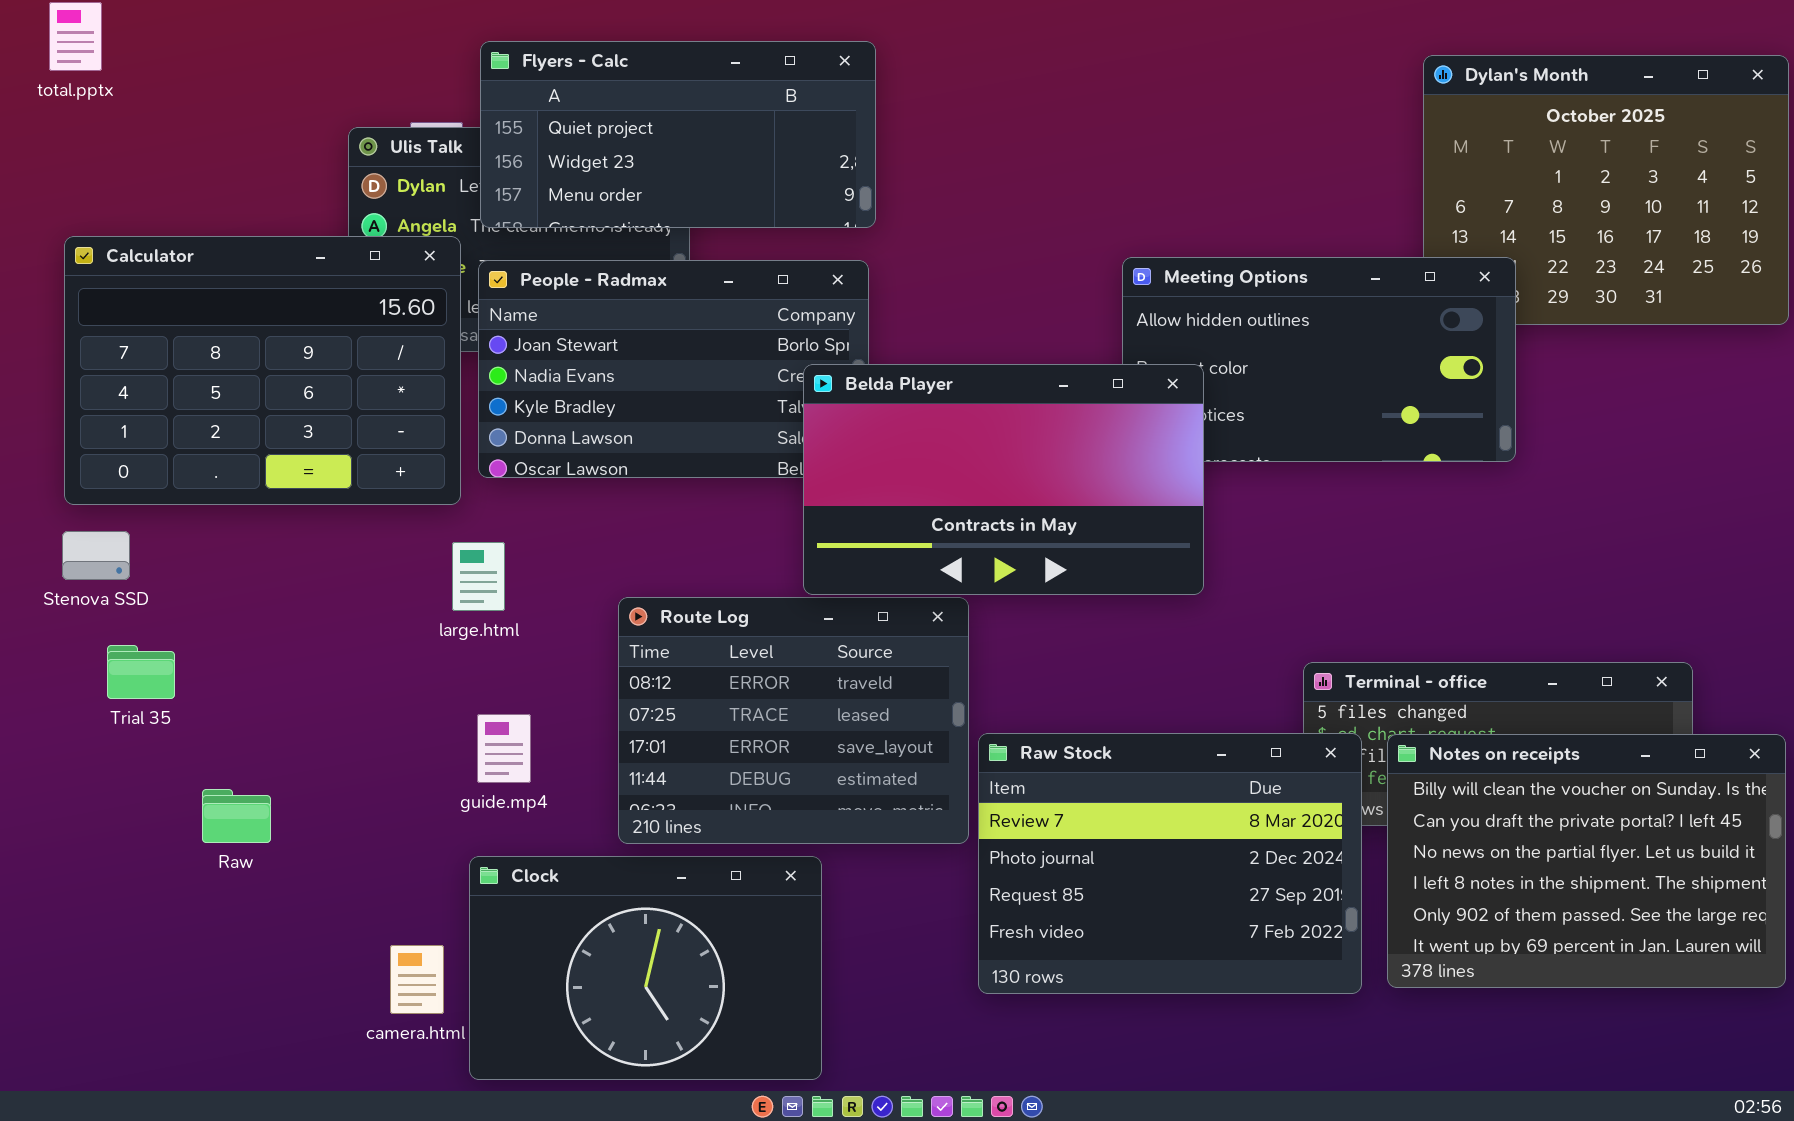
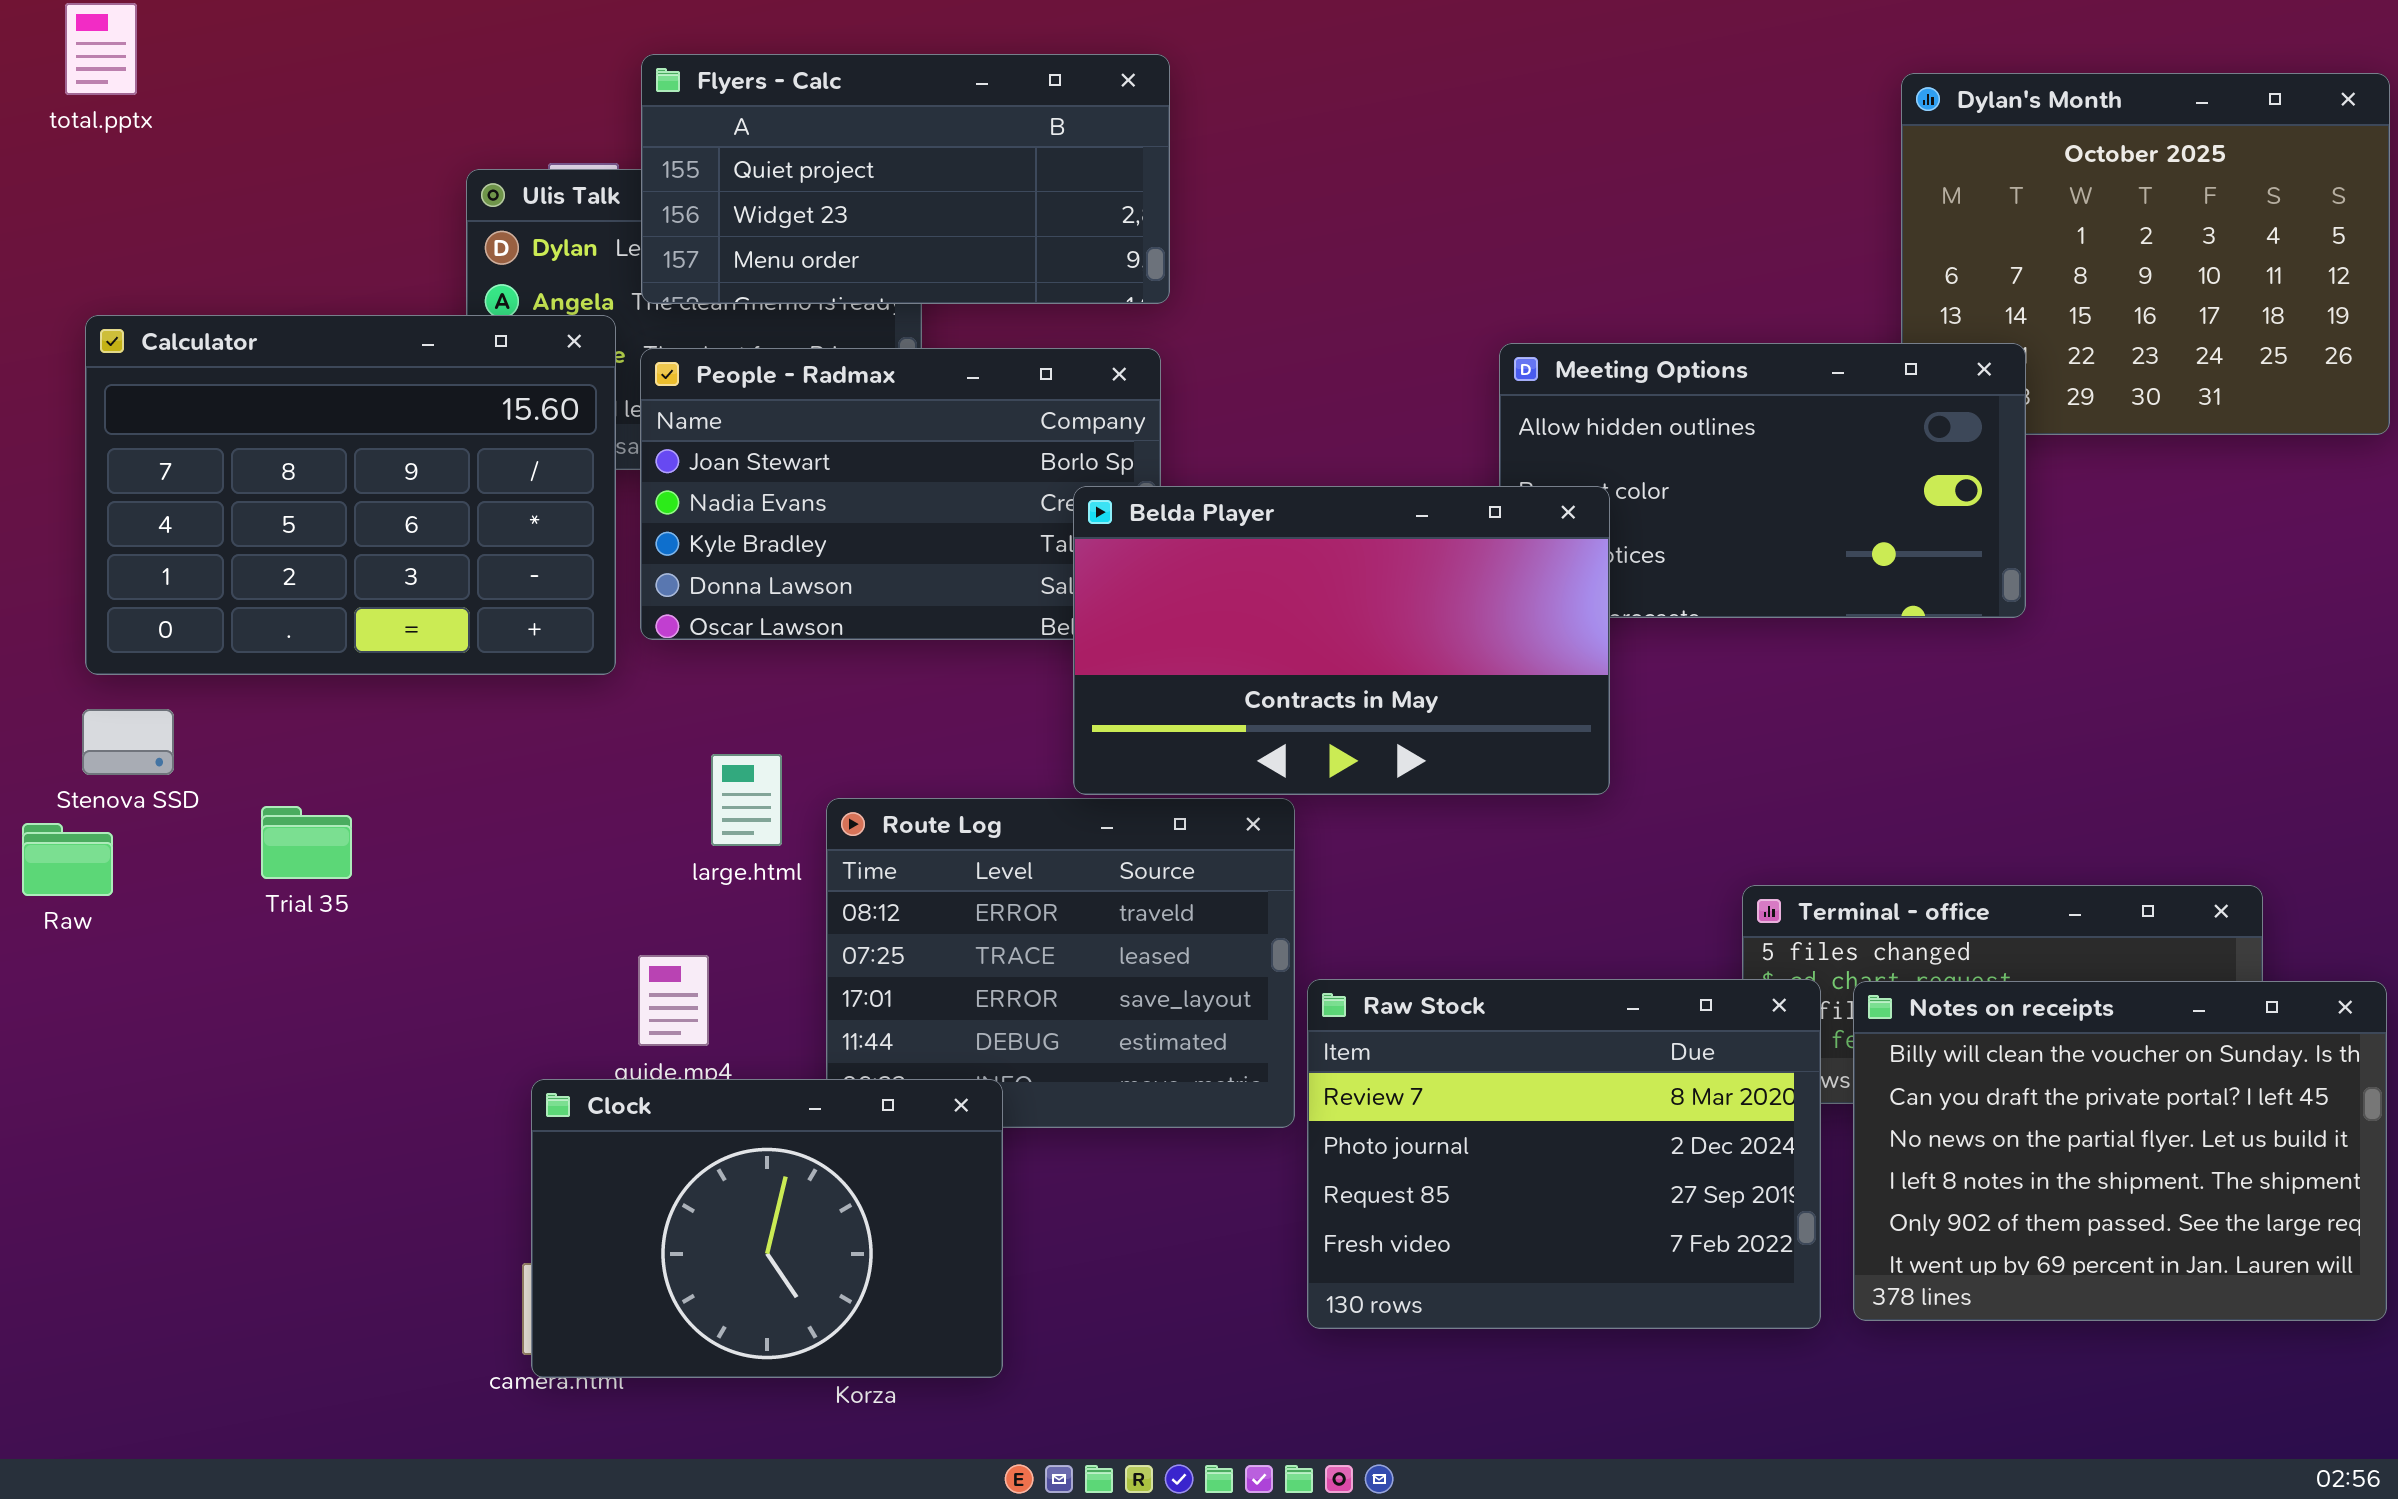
large.html: [452,542,505,611] -> [711,754,782,846], moved
Trial 35: [107,645,175,699] -> [261,806,352,879], moved
Raw: [202,789,271,843] -> [22,823,113,896], moved
Clock: [469,856,822,1080] -> [531,1079,1003,1378], moved

